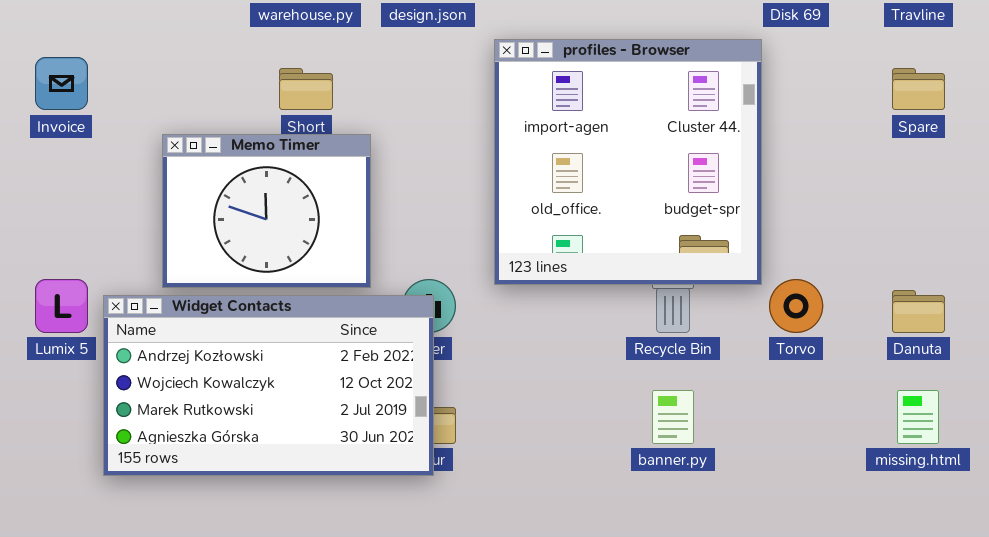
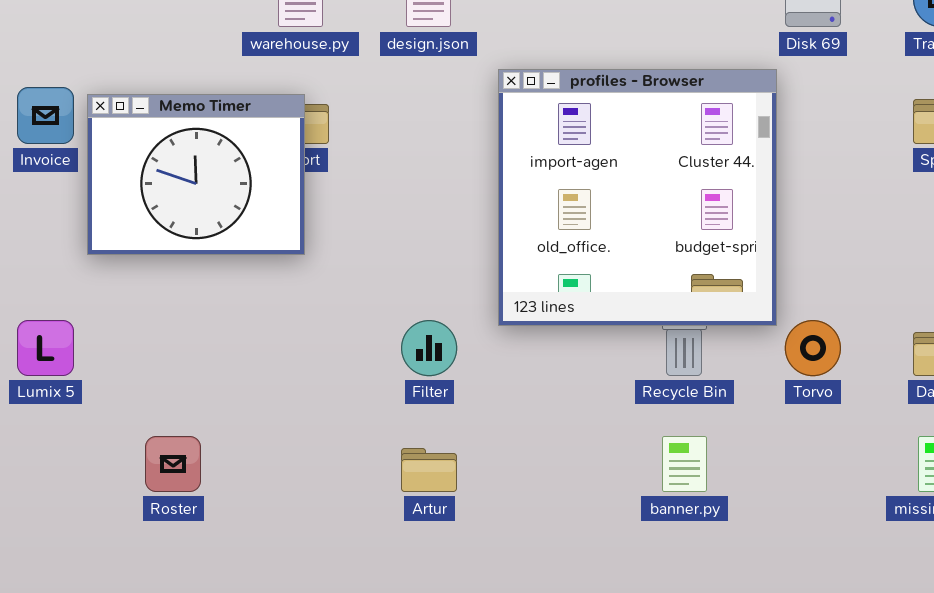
Memo Timer: [162,134,371,288] -> [87,94,305,255], moved
Widget Contacts: [103,295,434,476] -> none, closed

